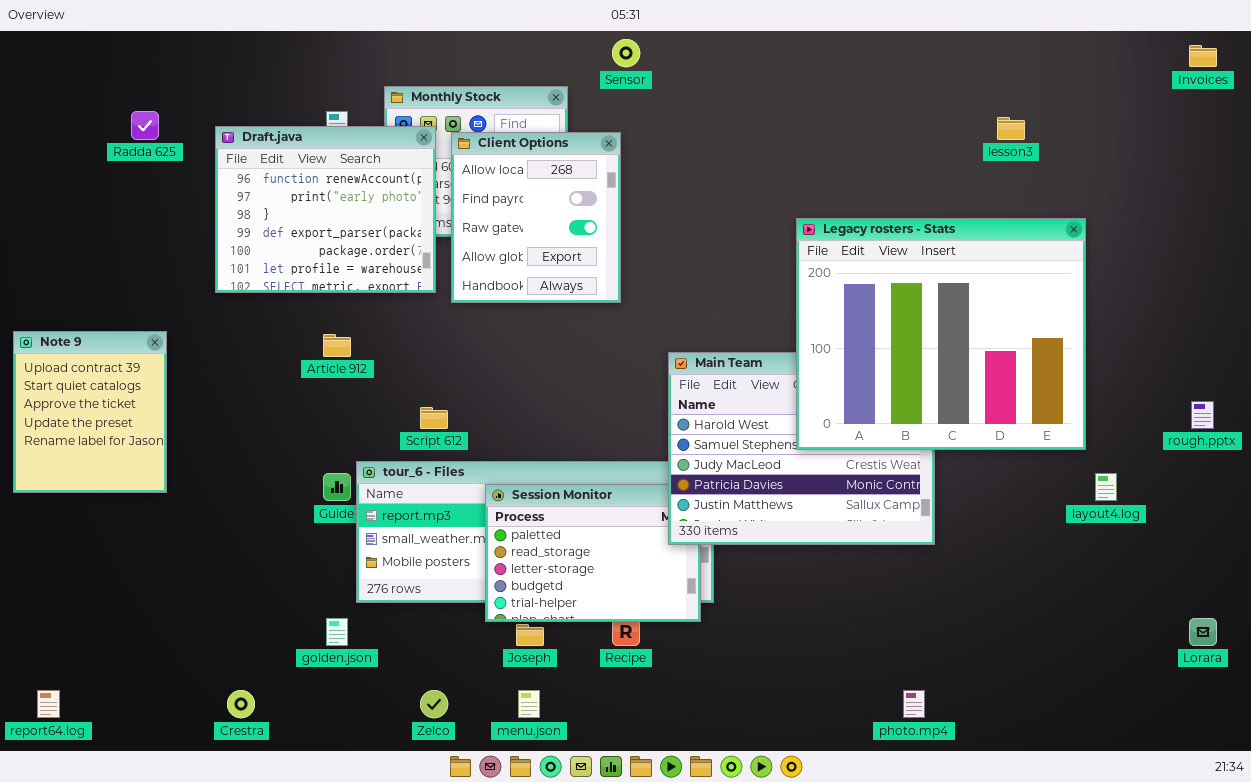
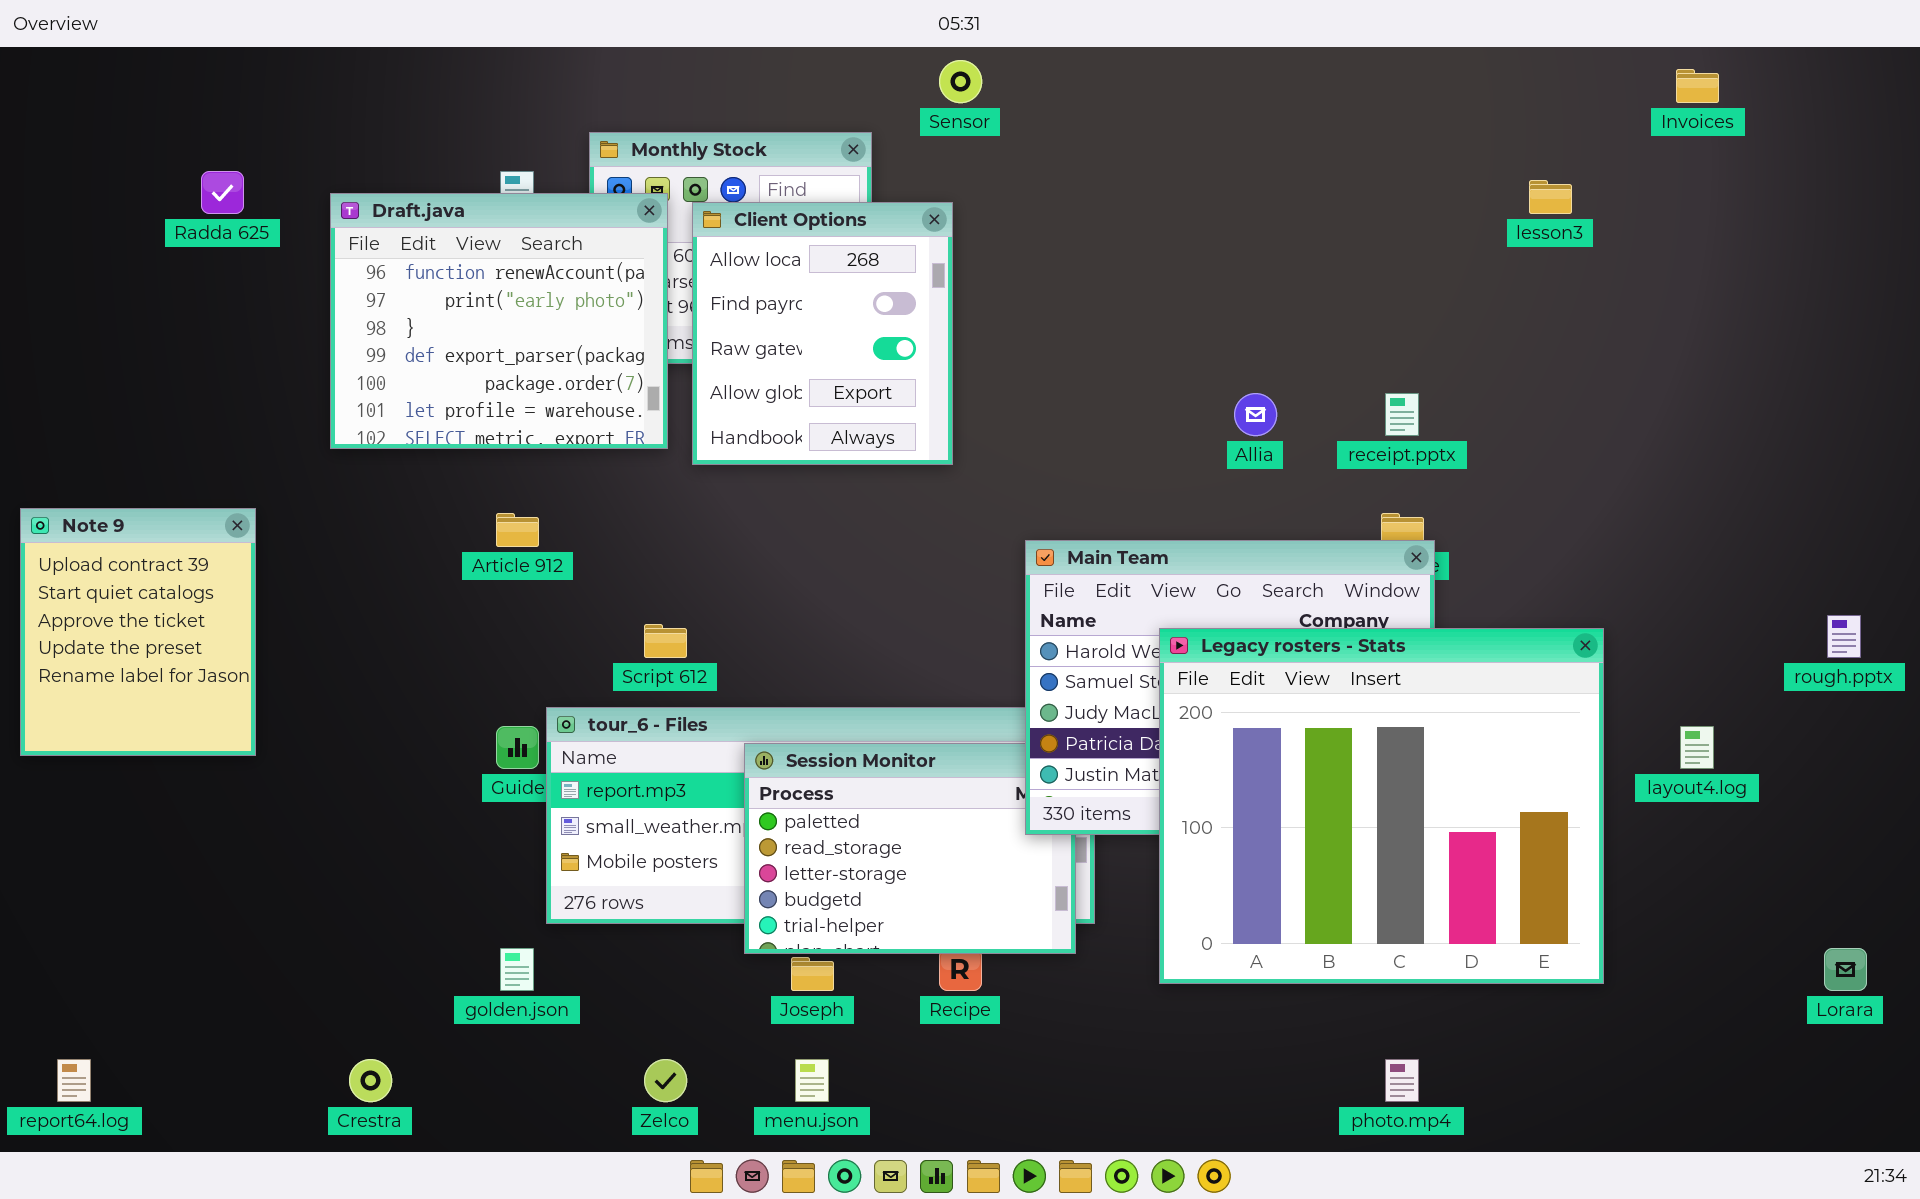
Invoices: [1189,45,1217,67] -> [1676,69,1719,103], moved
Legacy rosters - Stats: [796,218,1086,450] -> [1159,628,1604,984], moved

